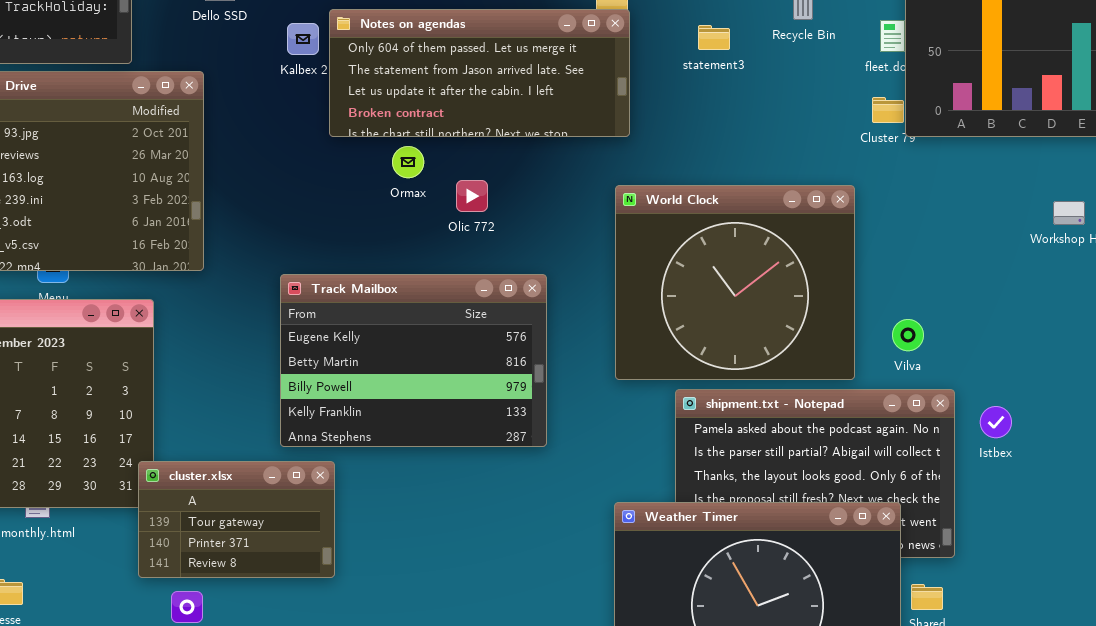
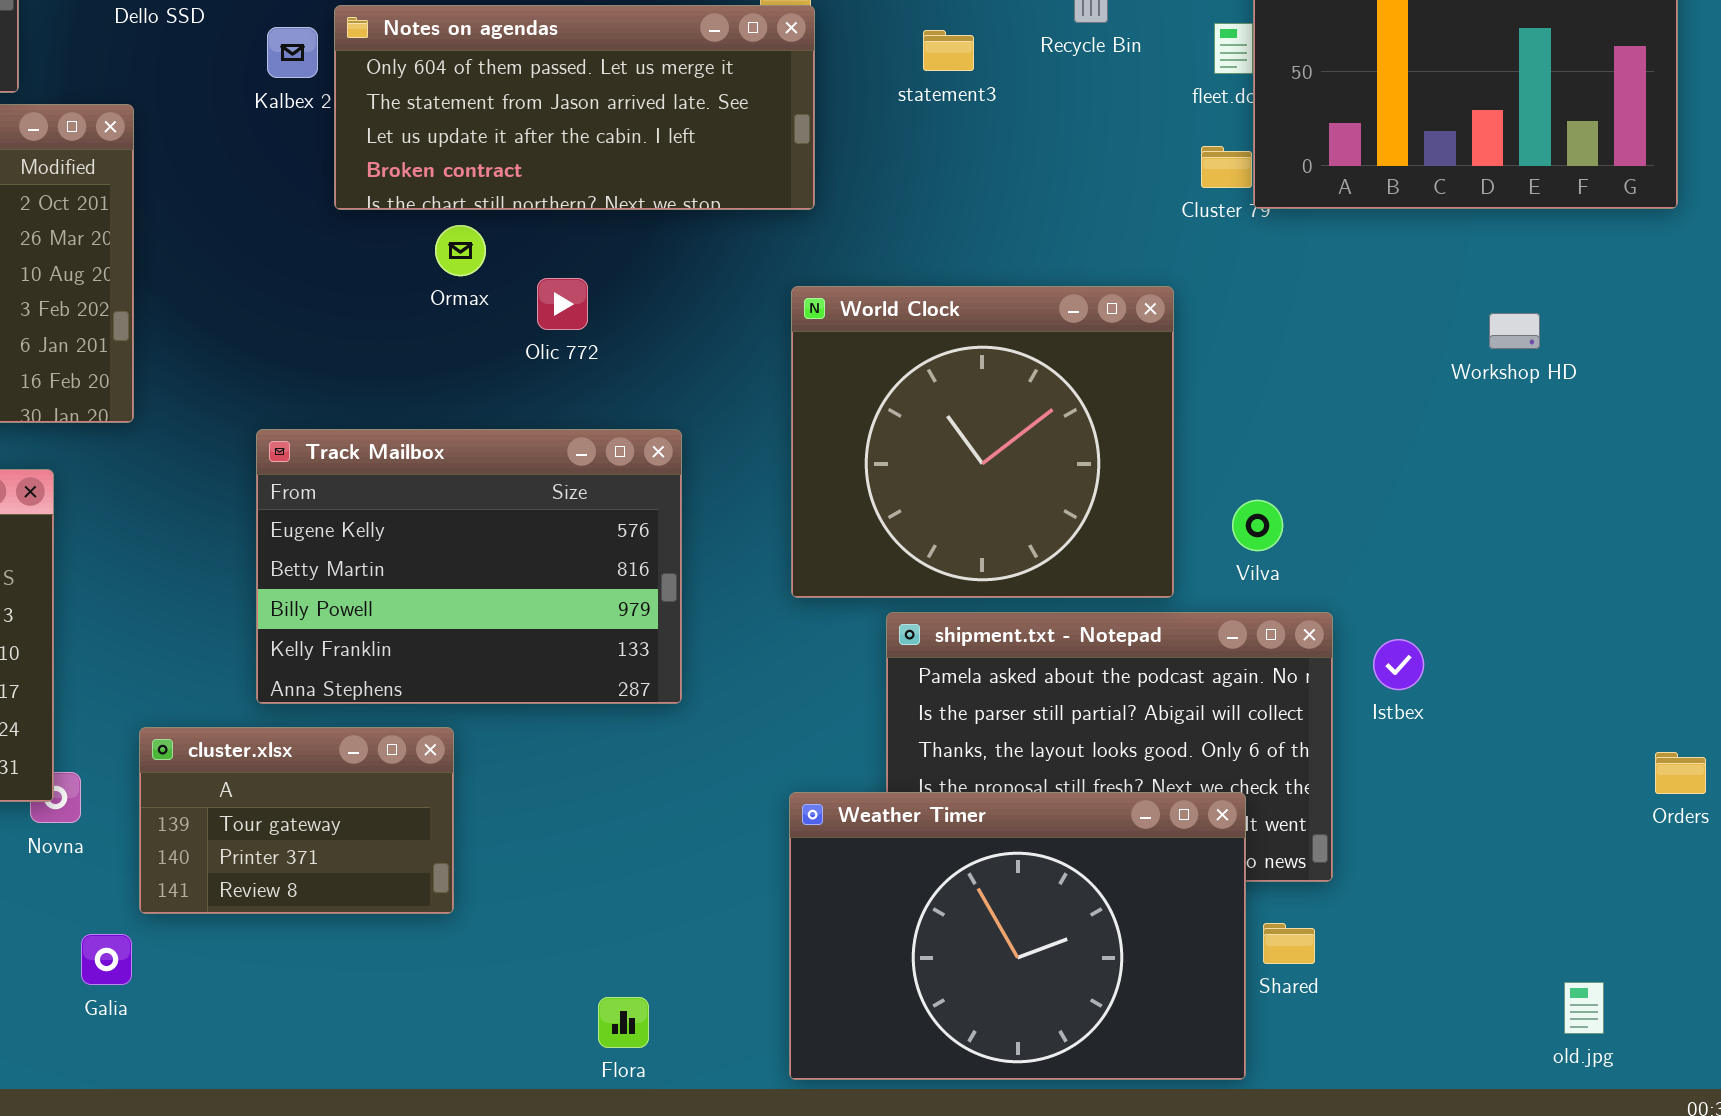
cluster.xlsx: [138,461,335,578] -> [139,727,454,914], moved

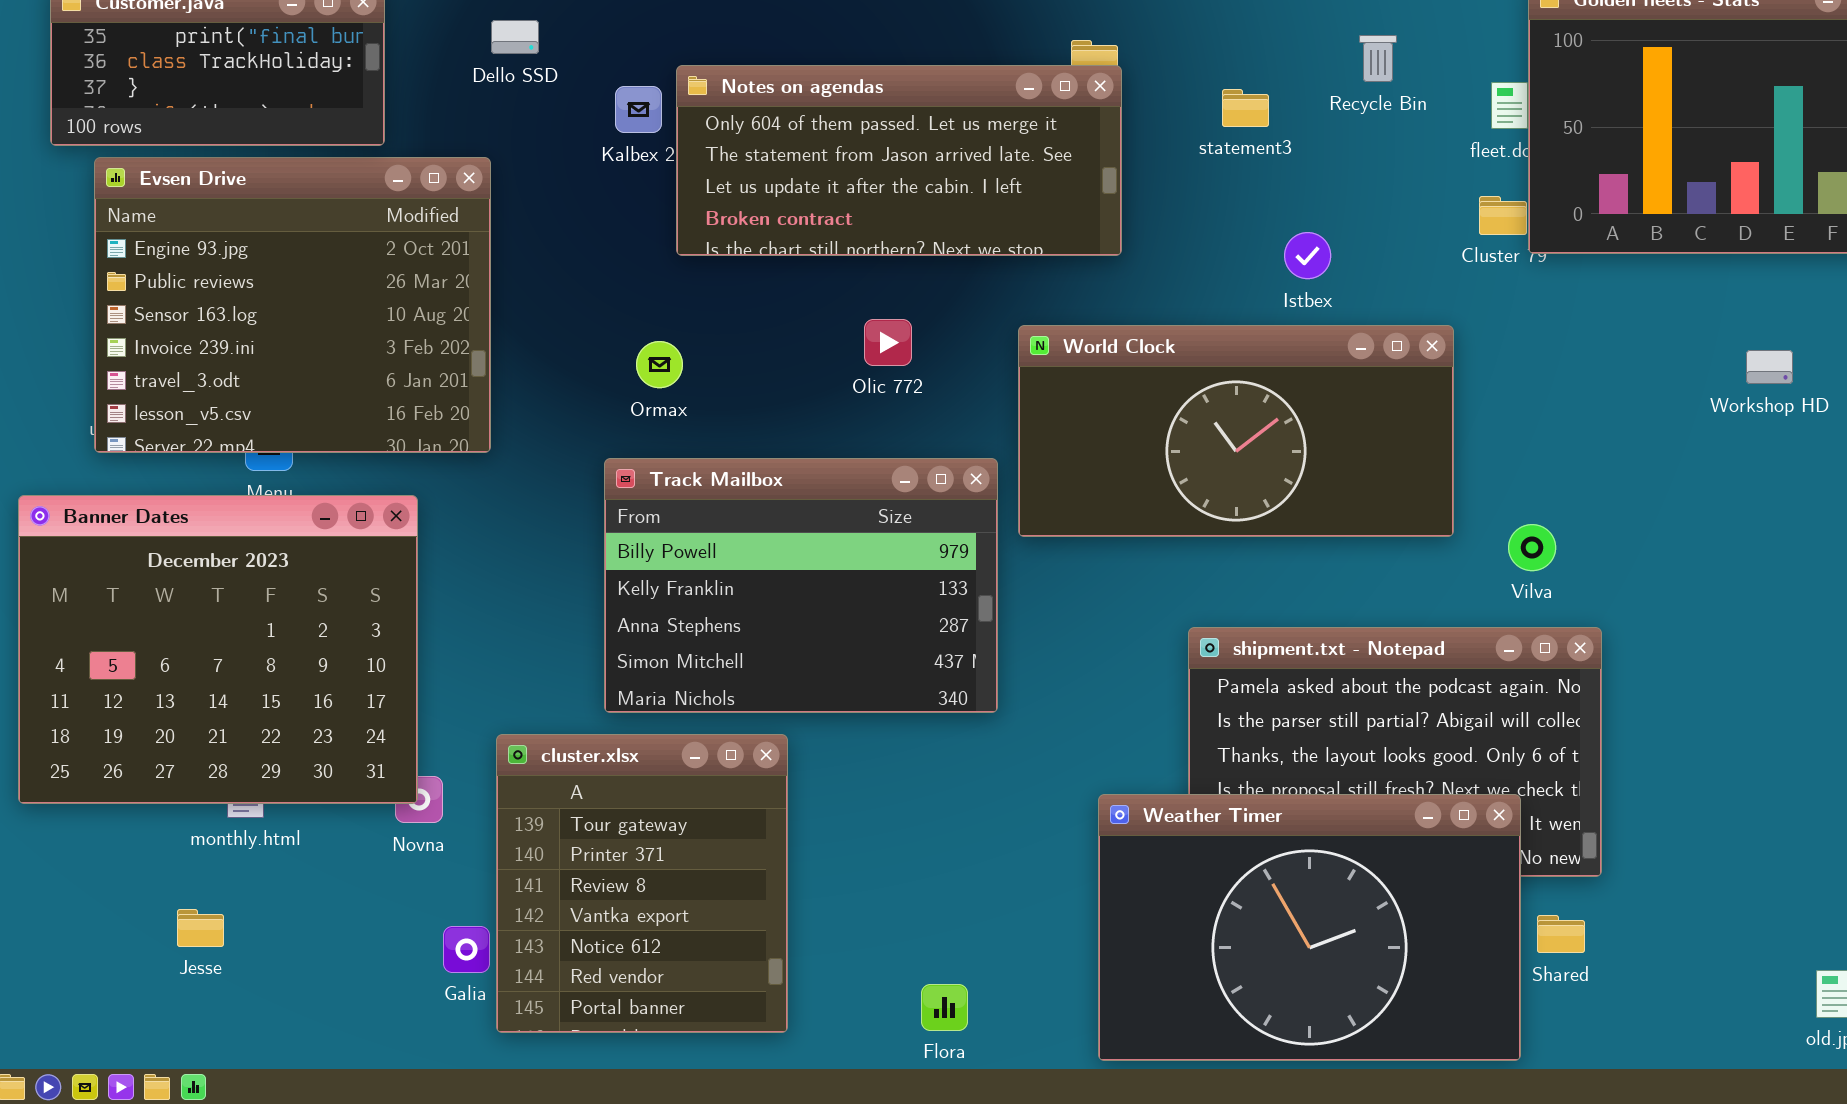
Ormax: [435,225,486,276] -> [636,341,683,388], moved
World Clock: [791,286,1174,598] -> [1018,325,1454,537], resized
Track Mailbox: [256,429,682,704] -> [604,458,998,713], scrolled down 2 rows
Istbex: [1373,639,1424,690] -> [1284,232,1331,279], moved
cluster.xlsx: [139,727,454,914] -> [496,734,788,1033], resized

